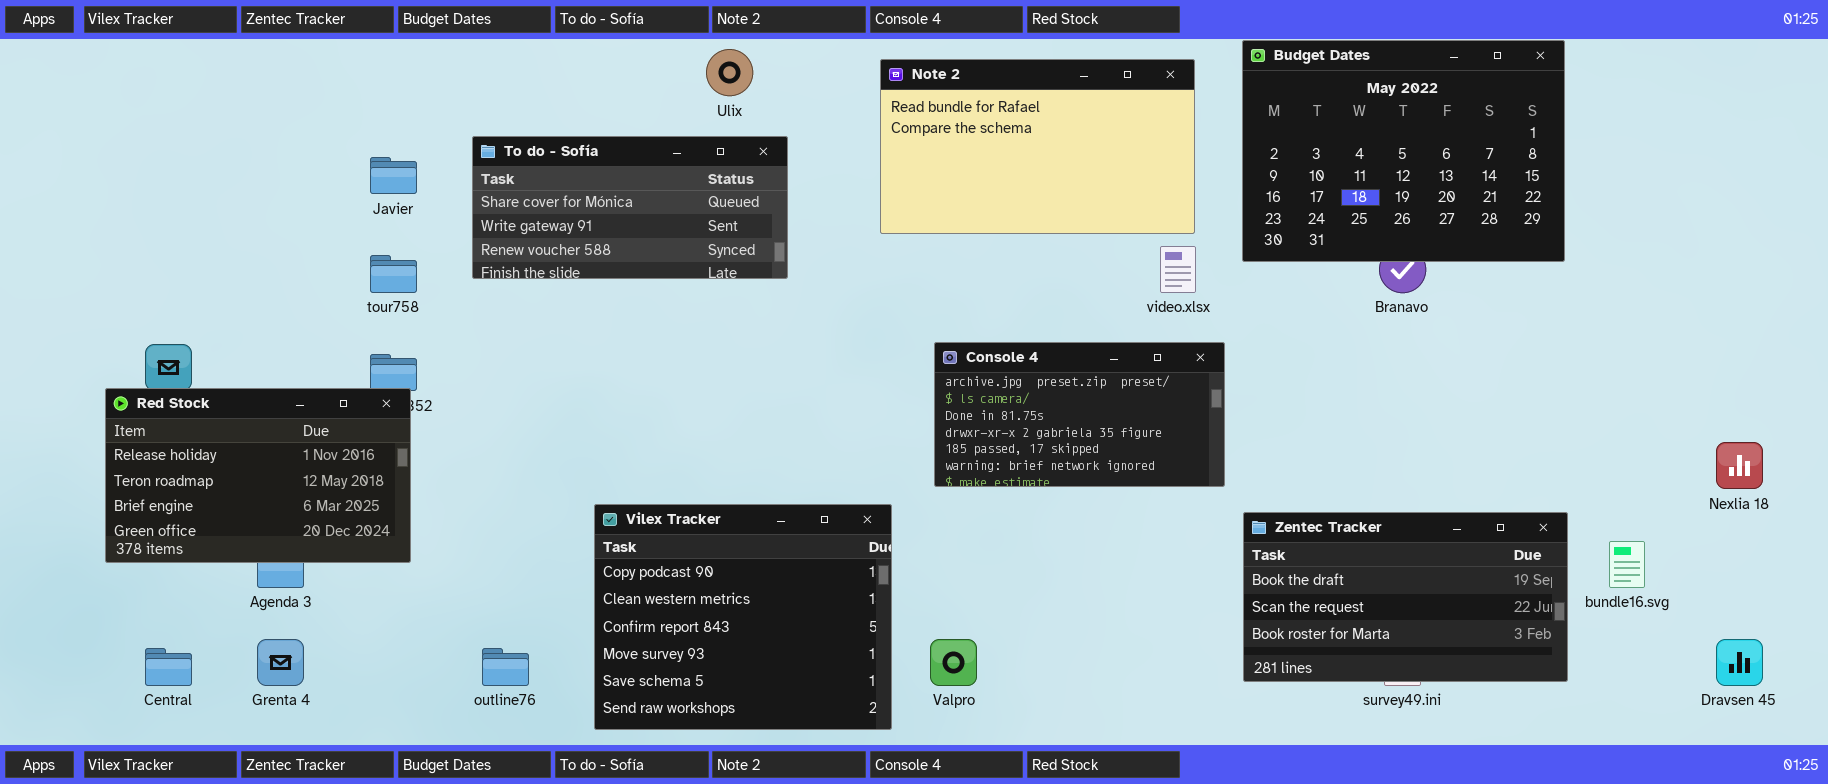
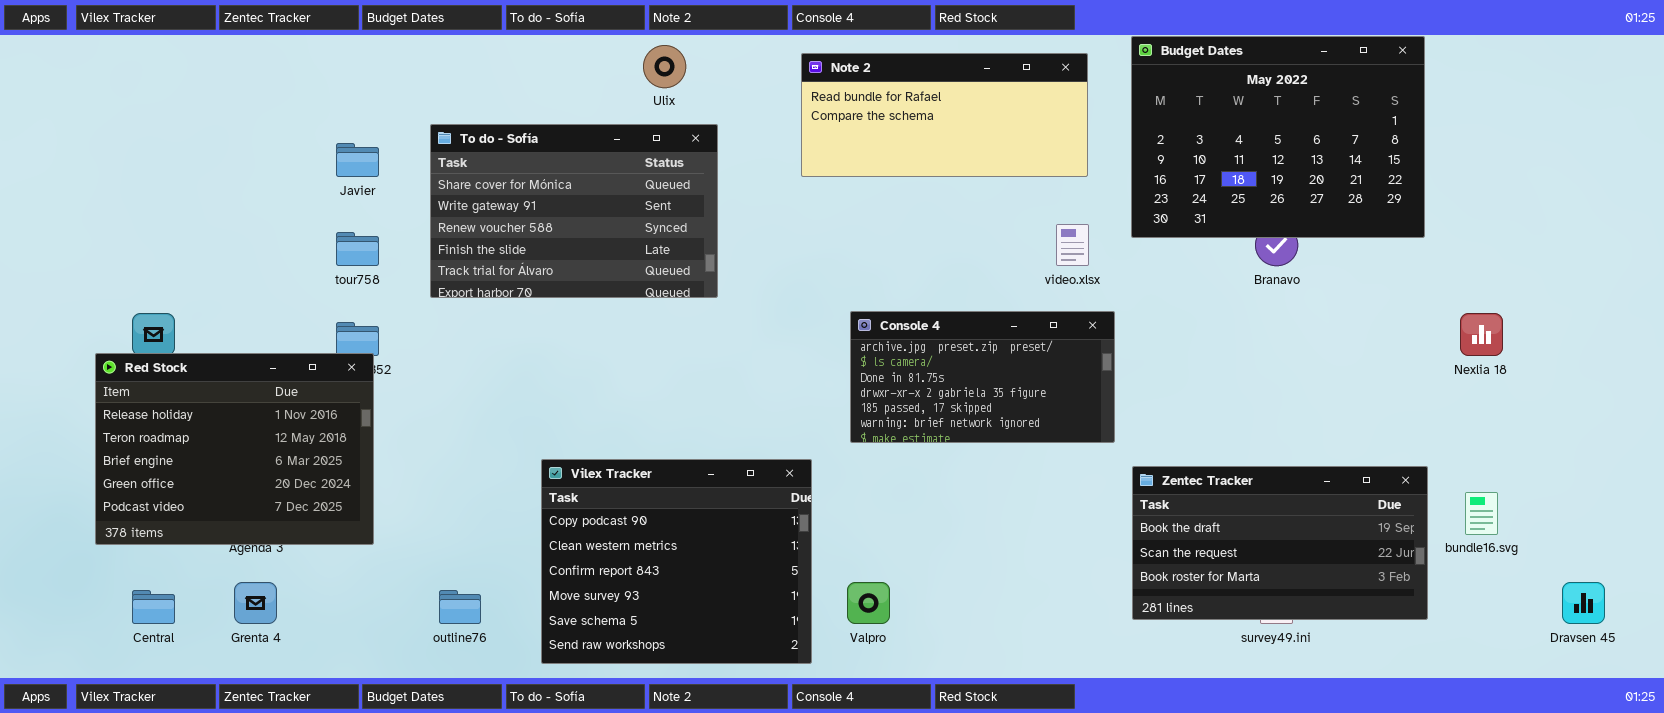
Note 2: [880,59,1195,234] -> [801,53,1088,177], resized
To do - Sofía: [472,136,788,279] -> [430,124,718,298], resized
Red Stock: [105,388,411,563] -> [95,353,374,545], resized
Nexlia 18: [1716,442,1763,489] -> [1460,313,1503,356], moved

